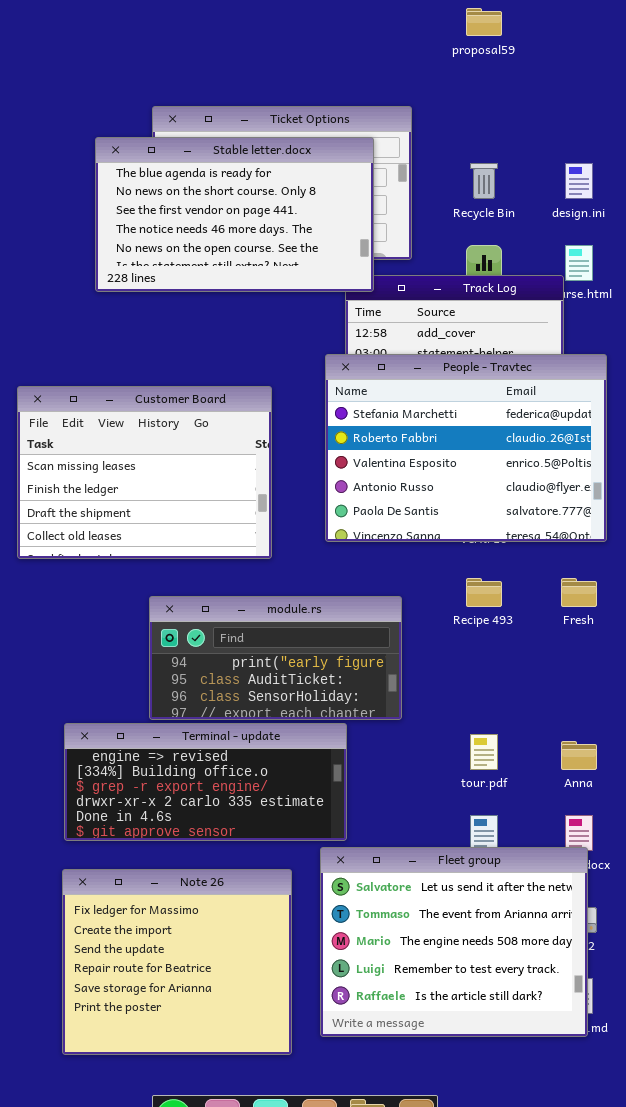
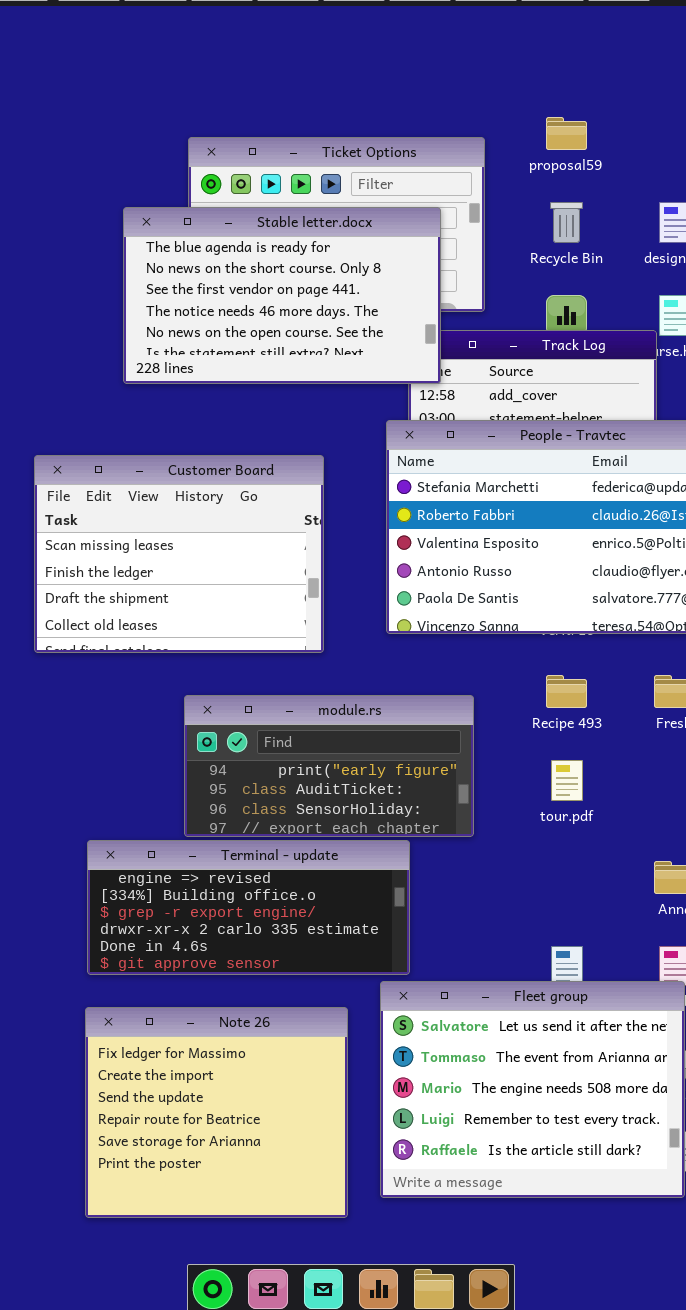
proposal59: [466,8,502,36] -> [546,117,587,150], moved
Stable letter.docx: [95,137,374,292] -> [123,207,441,384], moved
tour.pdf: [470,734,498,770] -> [551,760,583,801], moved

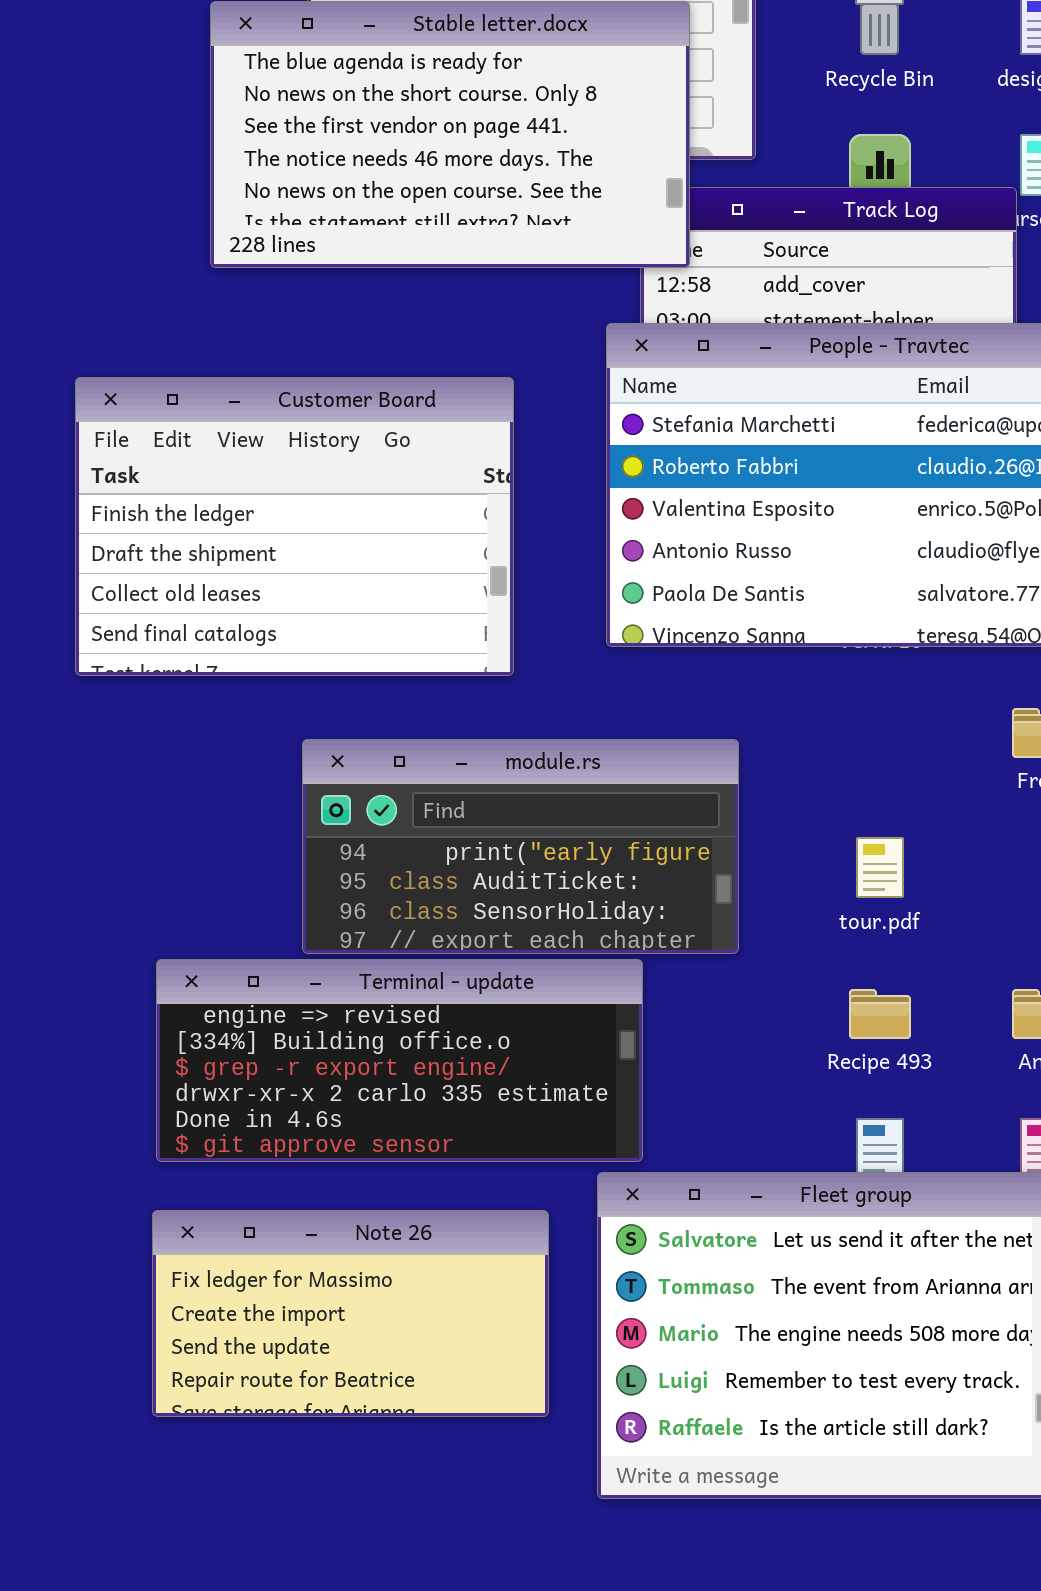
Customer Board: [34,455,324,653] -> [75,377,514,676], scrolled down 1 row
Recipe 493: [546,675,587,708] -> [849,989,911,1039], moved
Note 26: [85,1007,348,1218] -> [152,1210,549,1417], resized

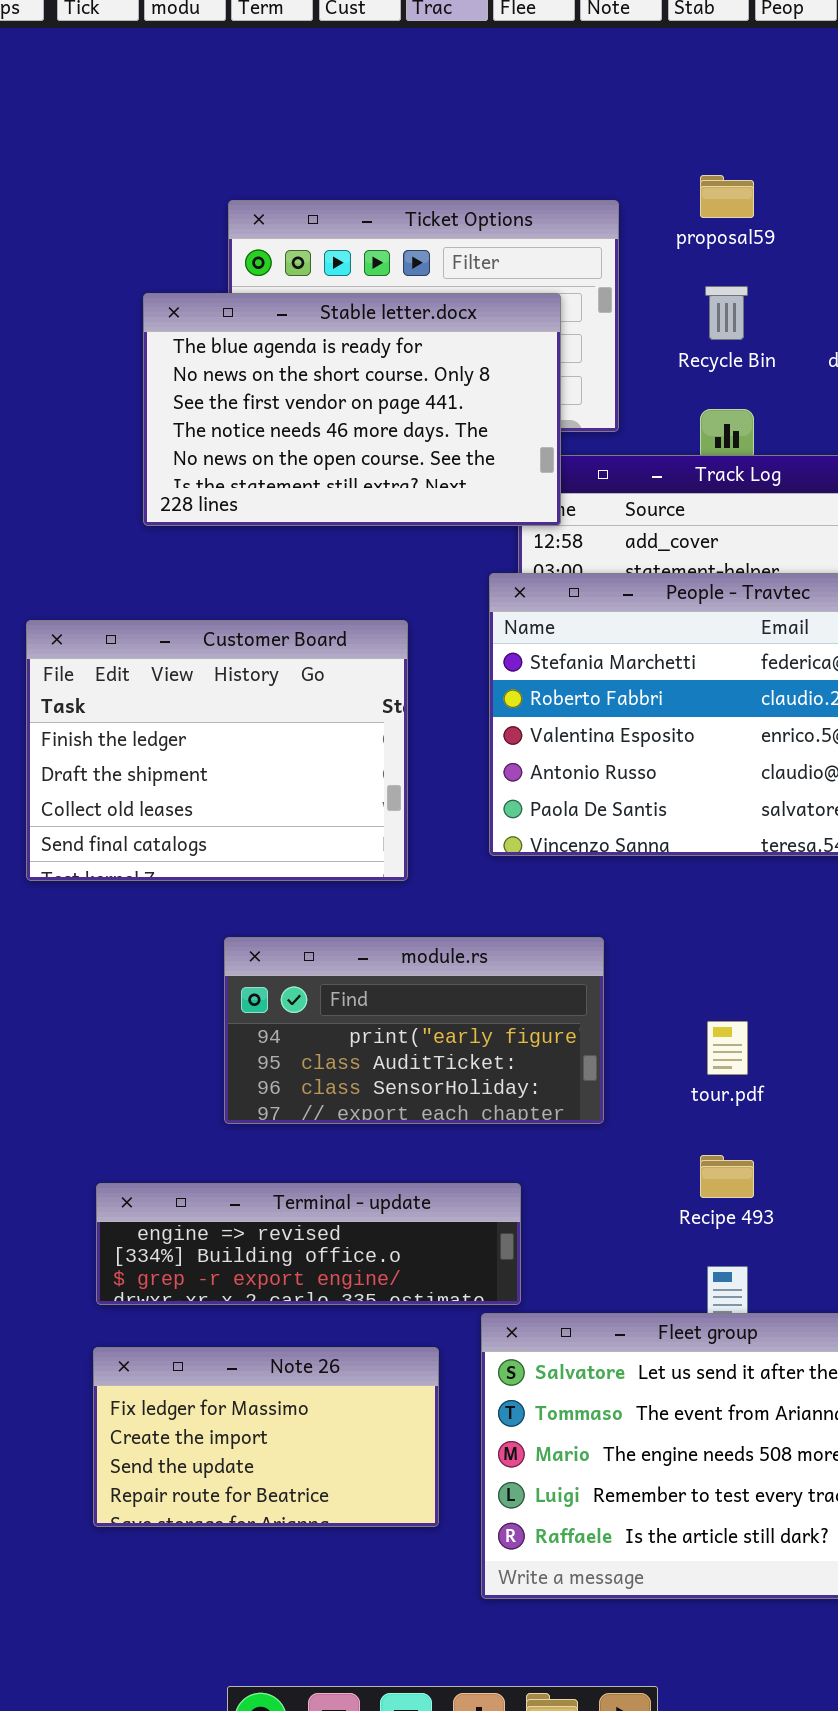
Terminal - update: [156,959,643,1162] -> [96,1183,521,1305], resized

